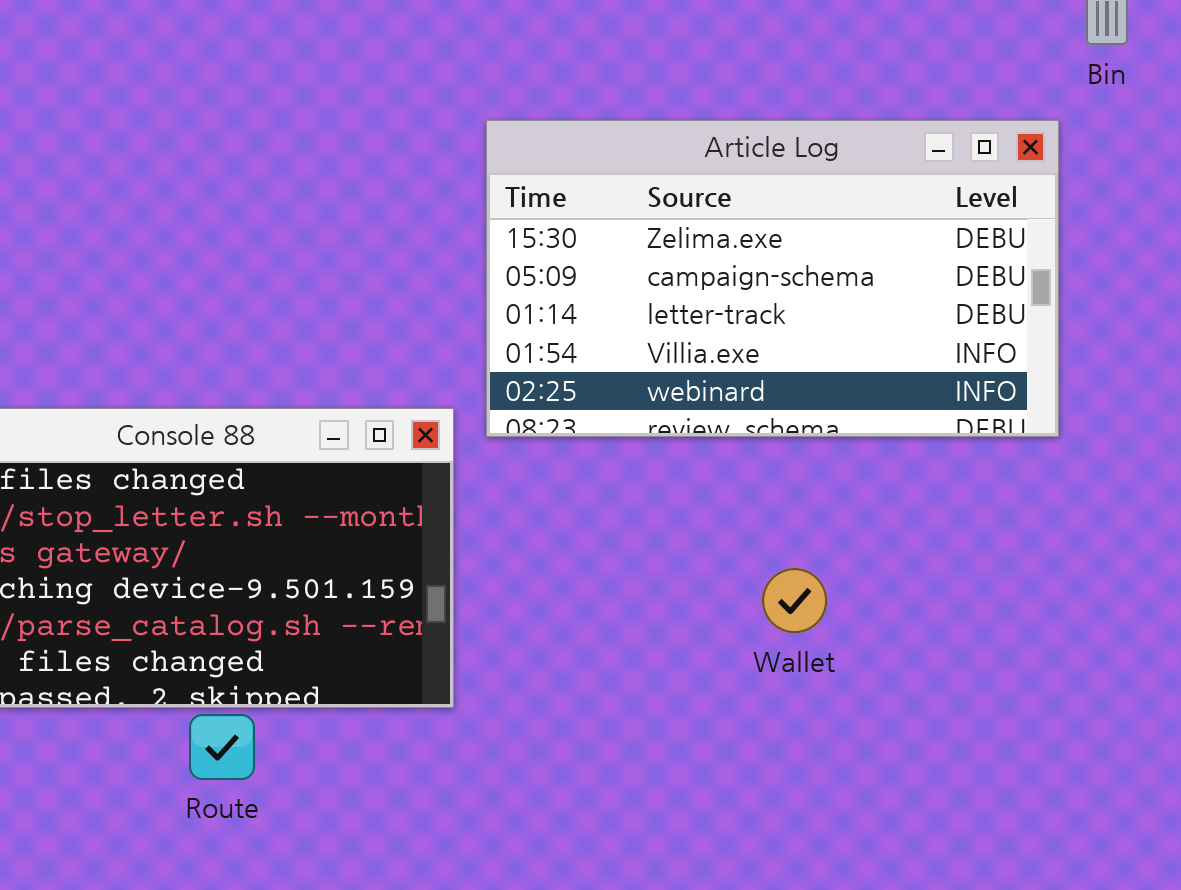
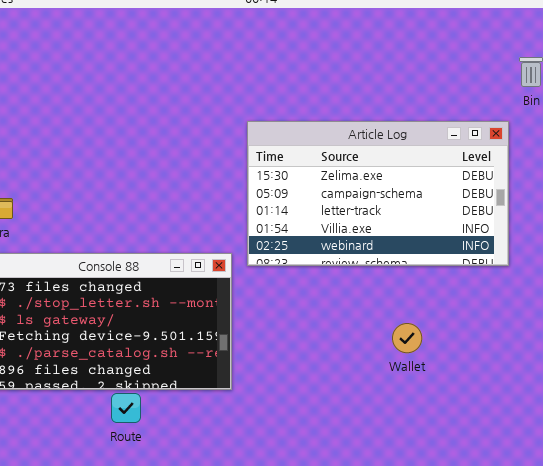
Wallet: [762,568,827,633] -> [392,323,422,353], moved

